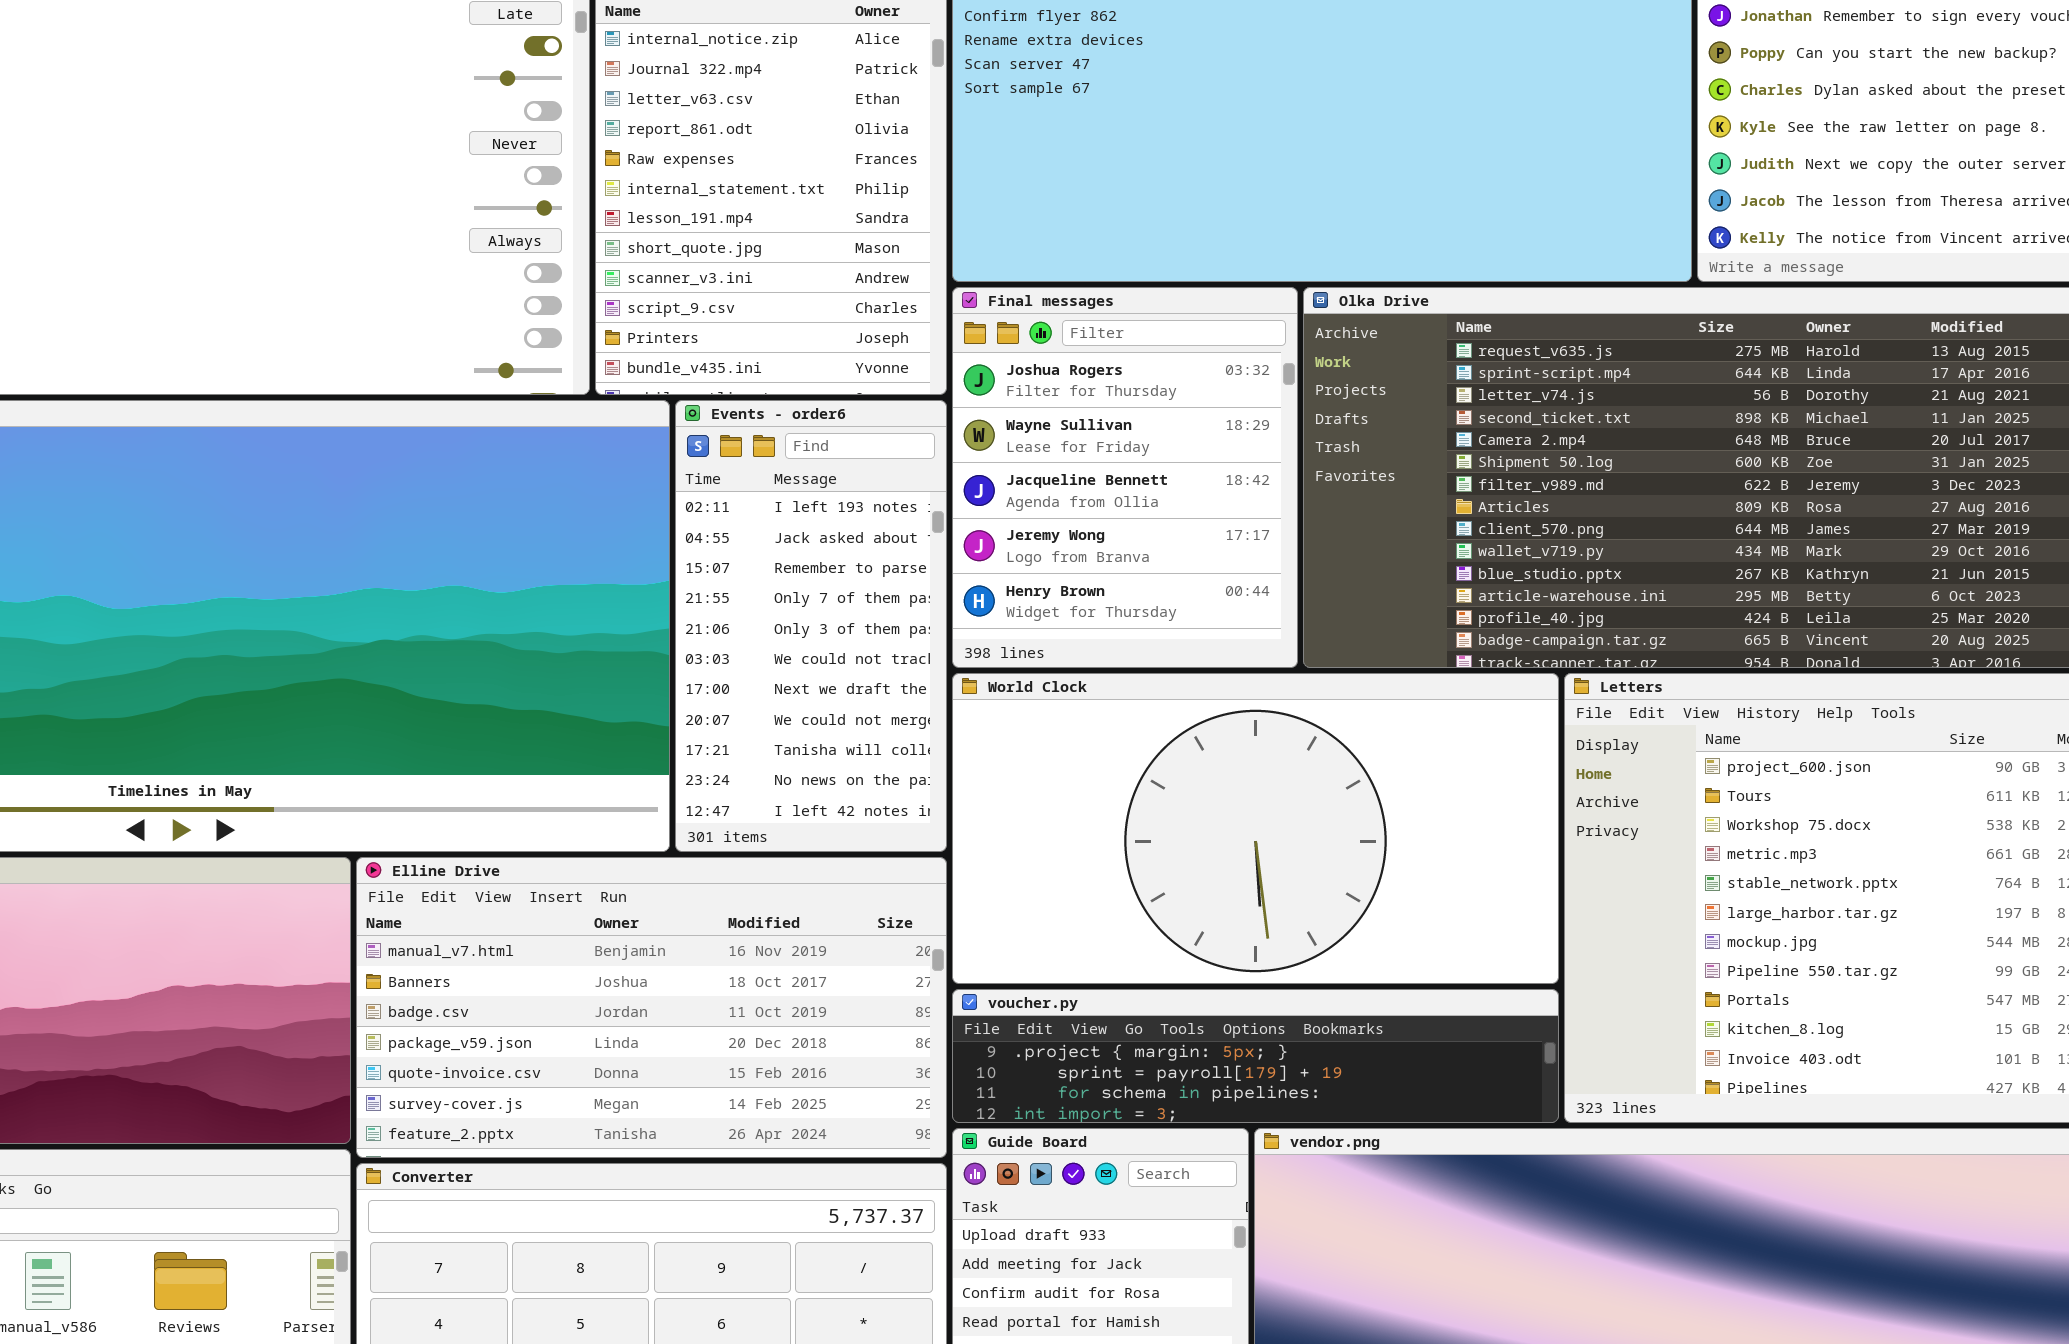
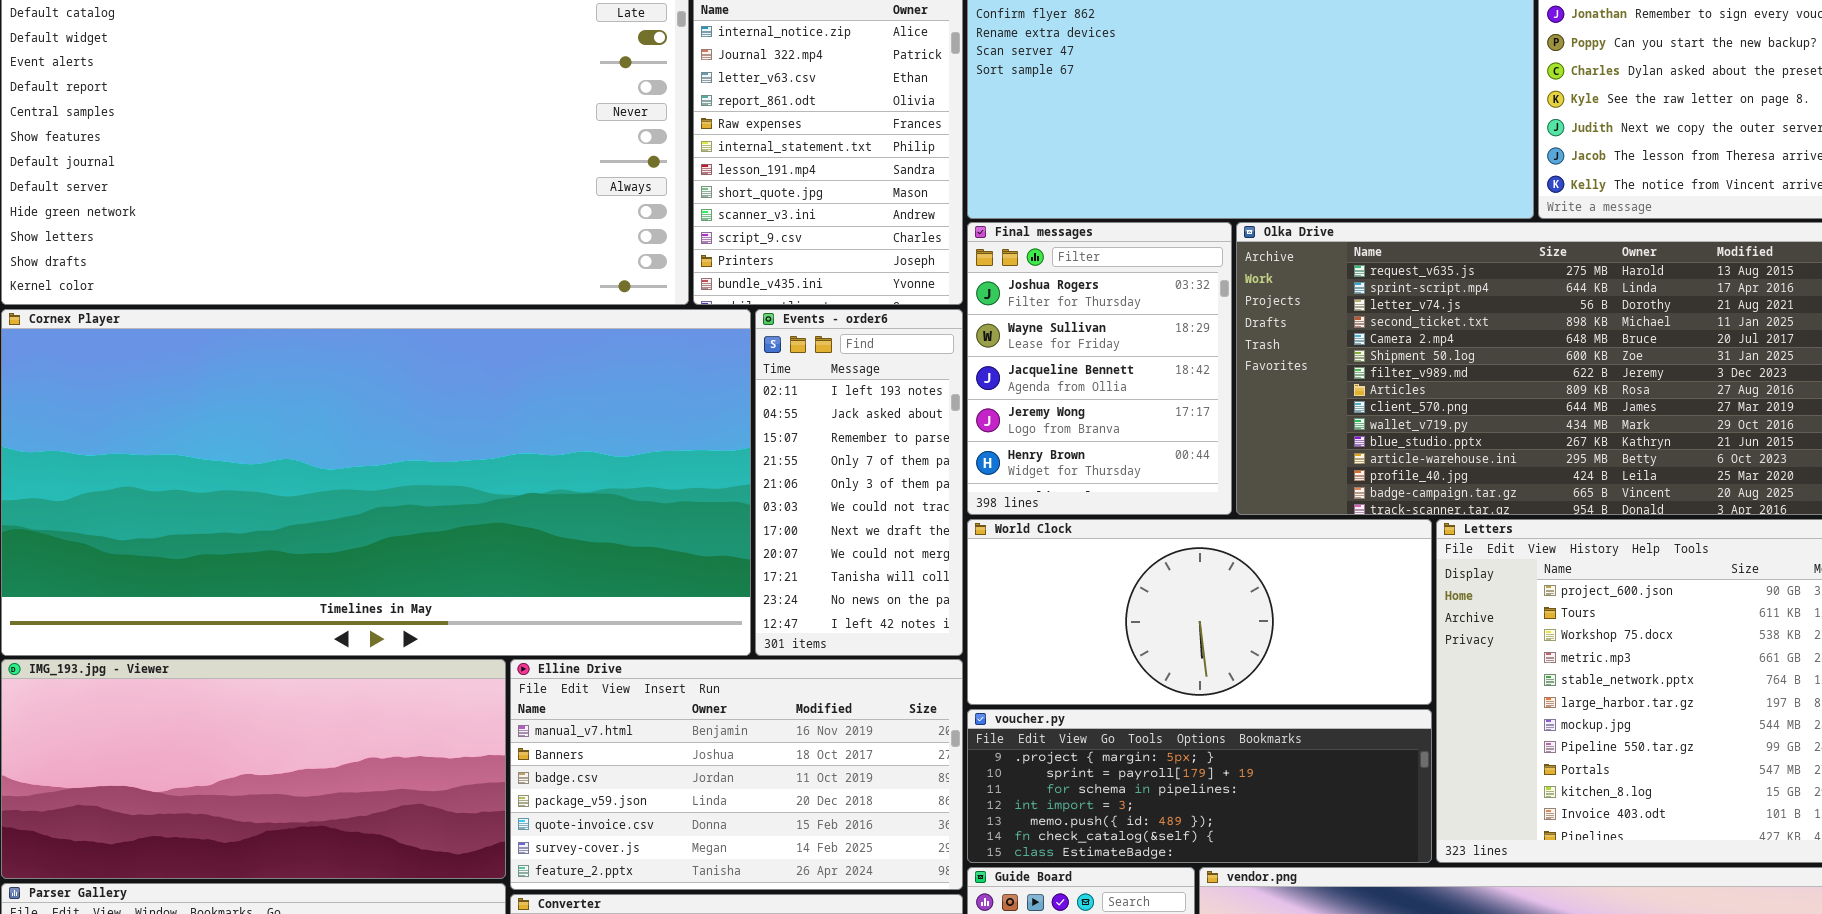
World Clock: [952,673,1559,984] -> [967,519,1432,705], resized
voucher.py: [952,989,1559,1123] -> [967,709,1432,863], resized

